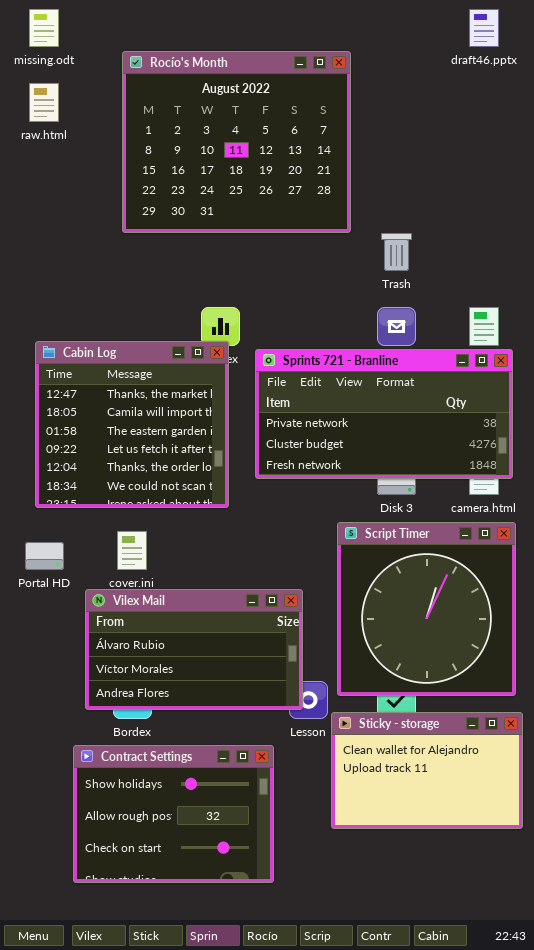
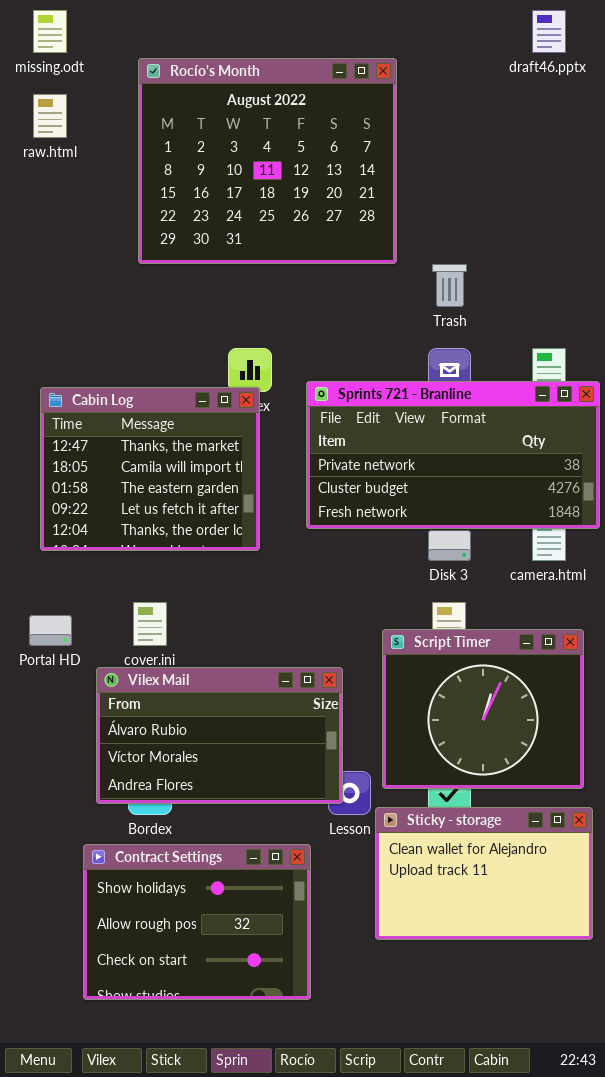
Cabin Log: [35,341,229,508] -> [40,387,260,551], resized
Sprints 721 - Branline: [255,349,513,479] -> [306,381,600,529], moved
Script Timer: [337,522,516,696] -> [382,629,584,789], resized

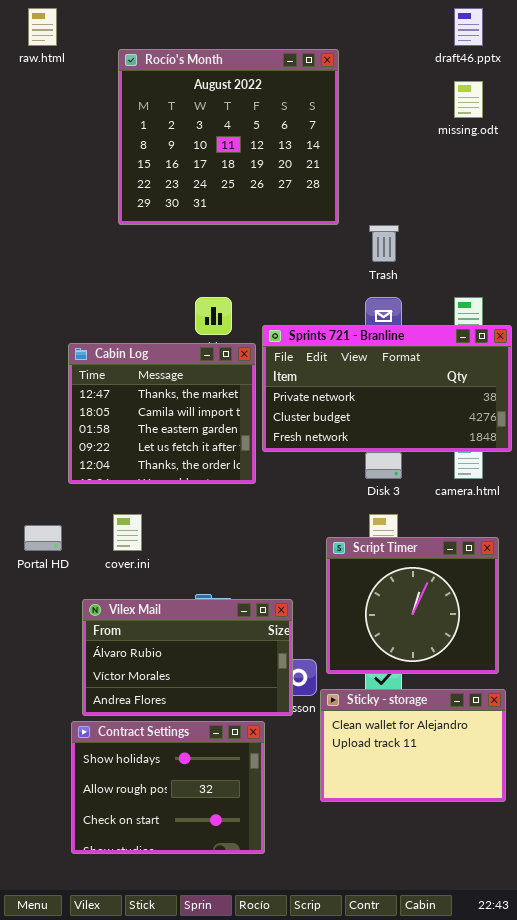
missing.odt: [33,10,67,53] -> [454,81,483,118], moved
raw.html: [33,94,67,138] -> [28,8,57,46], moved
Cabin Log: [40,387,260,551] -> [68,343,256,484], moved
Vilex Mail: [96,667,343,804] -> [82,599,293,716], moved

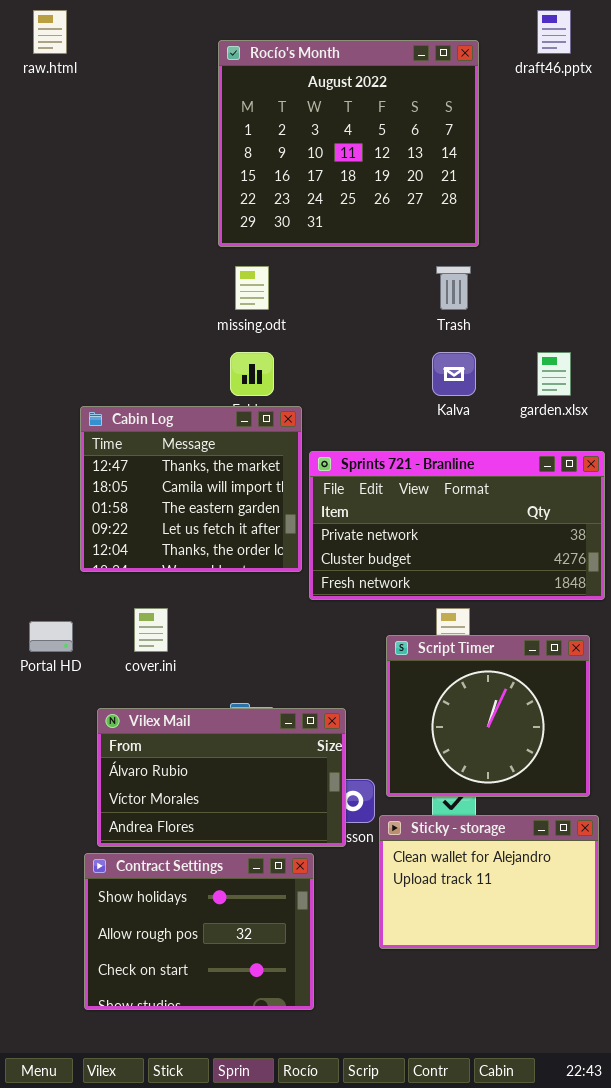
Rocío's Month: [118,49,339,225] -> [218,40,479,247], moved
missing.odt: [454,81,483,118] -> [235,266,269,310], moved
Sprints 721 - Branline: [262,325,512,452] -> [309,451,605,600], moved

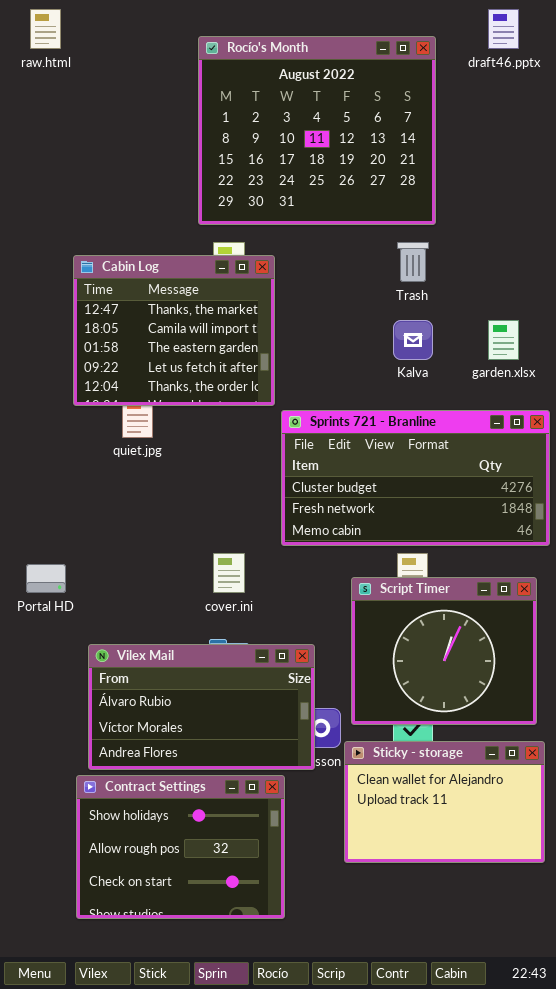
Cabin Log: [80,406,302,572] -> [73,255,275,406], moved
Sprints 721 - Branline: [309,451,605,600] -> [281,410,550,546], scrolled down 1 row
cover.ini: [134,608,168,652] -> [213,553,245,593], moved

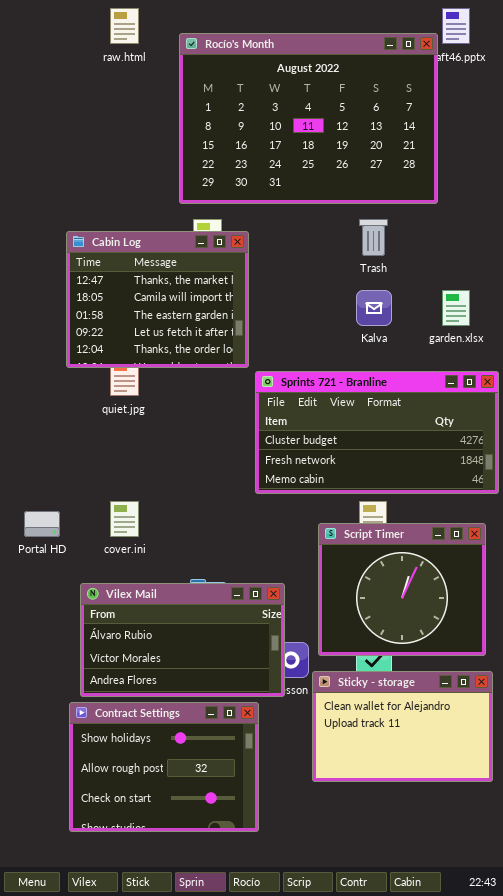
raw.html: [30,9,61,49] -> [110,8,139,44], moved
Rocío's Month: [198,36,436,225] -> [179,33,438,204], resized
cover.ini: [213,553,245,593] -> [110,501,139,537], moved

